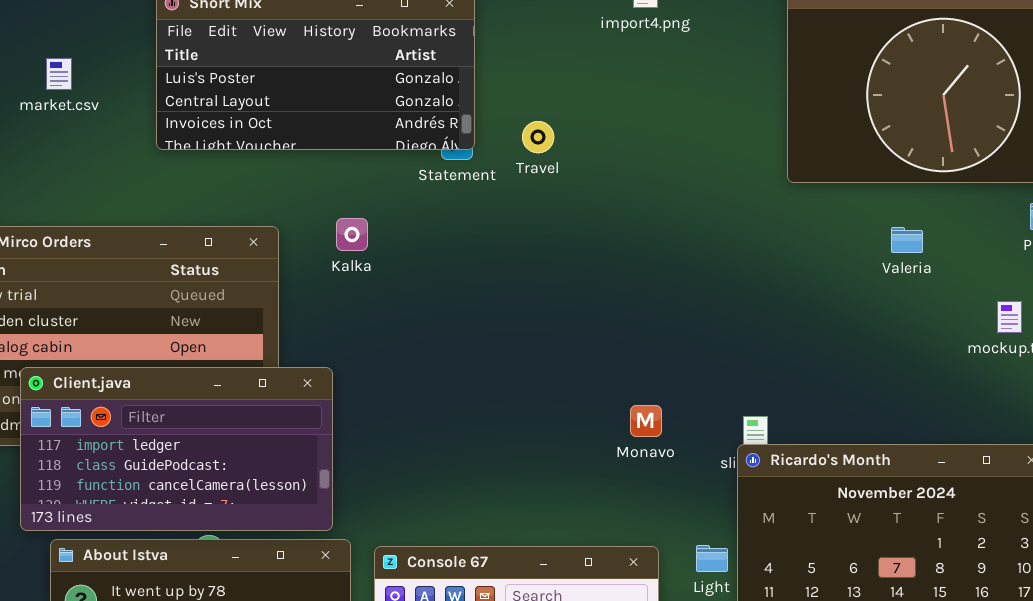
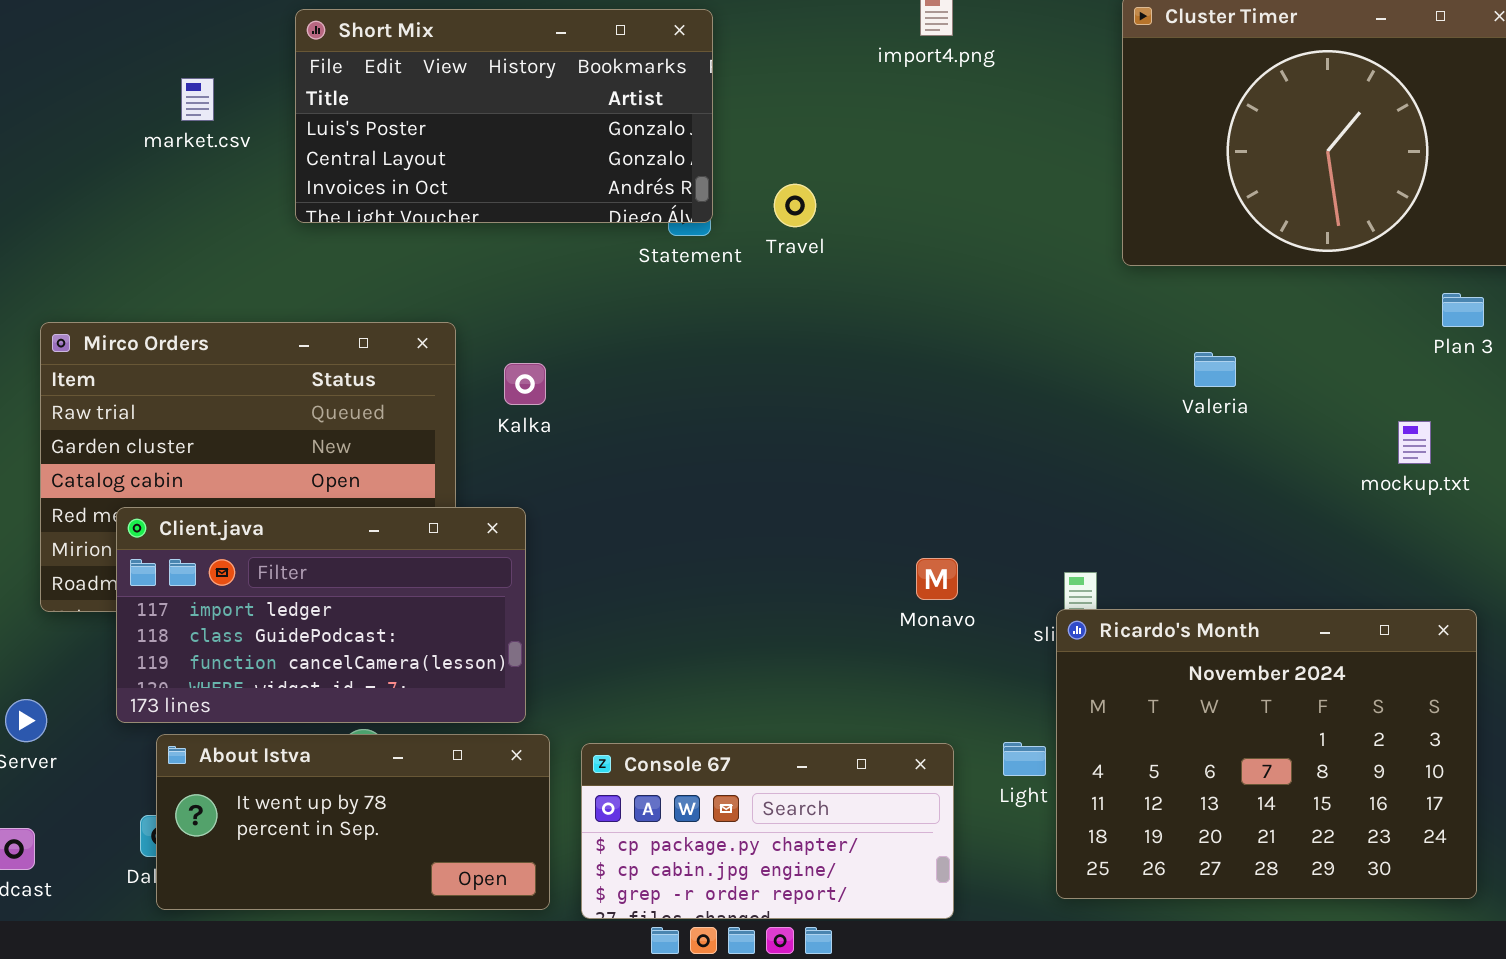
market.csv: [46,58,72,90] -> [181,78,214,121], moved
Kalka: [336,218,368,251] -> [504,363,546,405], moved
Valeria: [891,227,923,253] -> [1194,352,1236,387], moved

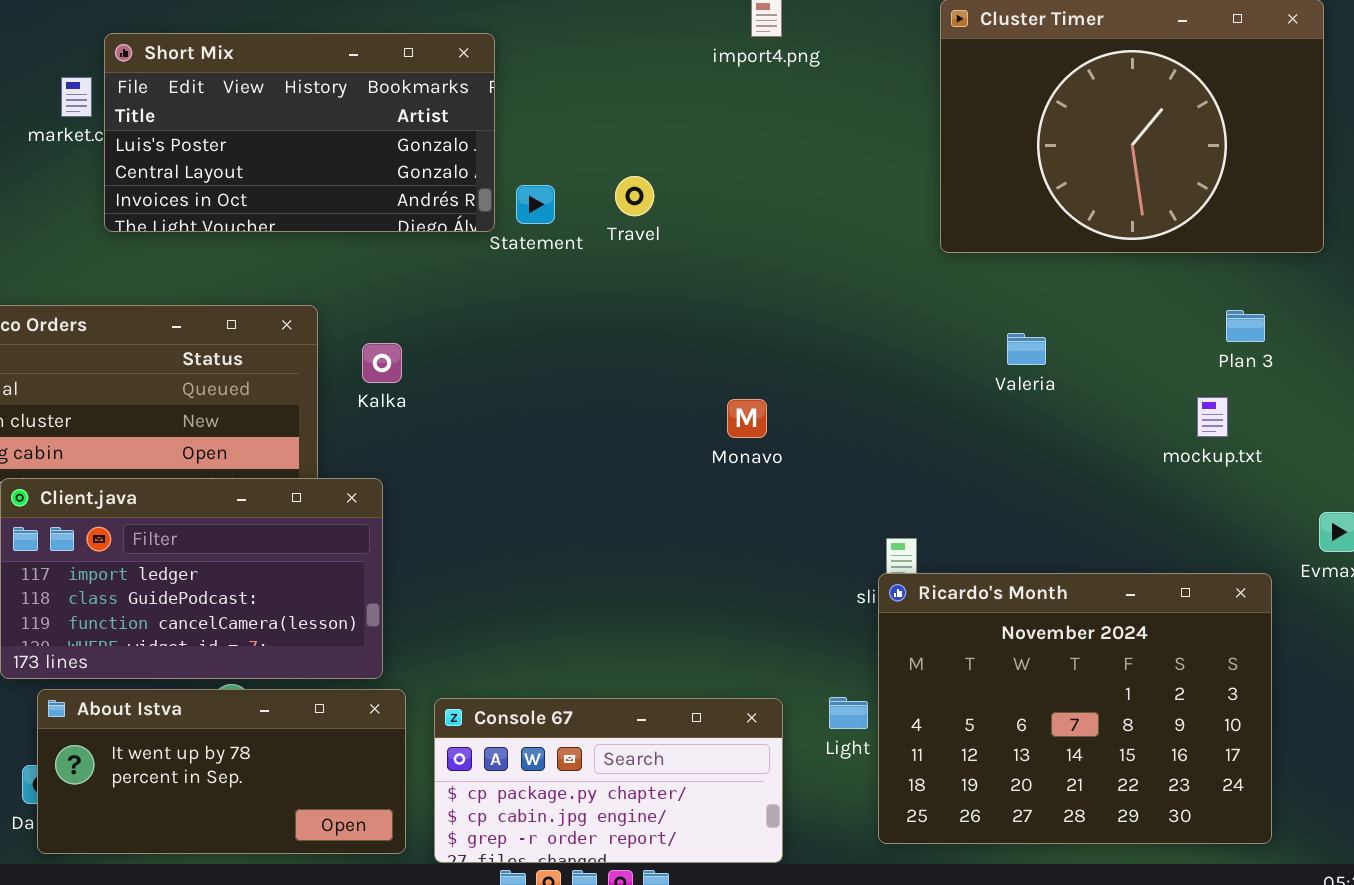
Short Mix: [295,9,713,223] -> [104,33,495,232], moved
Plan 3: [1442,293,1484,327] -> [1226,310,1265,342], moved
Monavo: [916,558,958,600] -> [727,399,767,438], moved

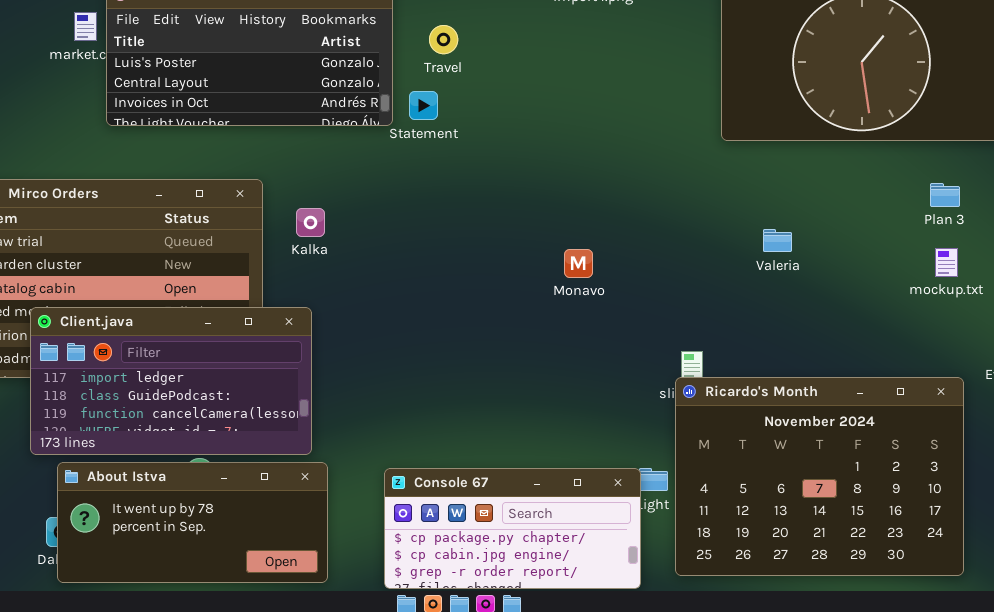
Travel: [615,176,654,216] -> [429,25,458,54], moved
Valeria: [1007,333,1046,365] -> [763,229,792,252], moved
mockup.txt: [1197,397,1228,437] -> [935,248,958,277], moved
Console 67: [434,698,783,863] -> [384,468,641,589], moved

